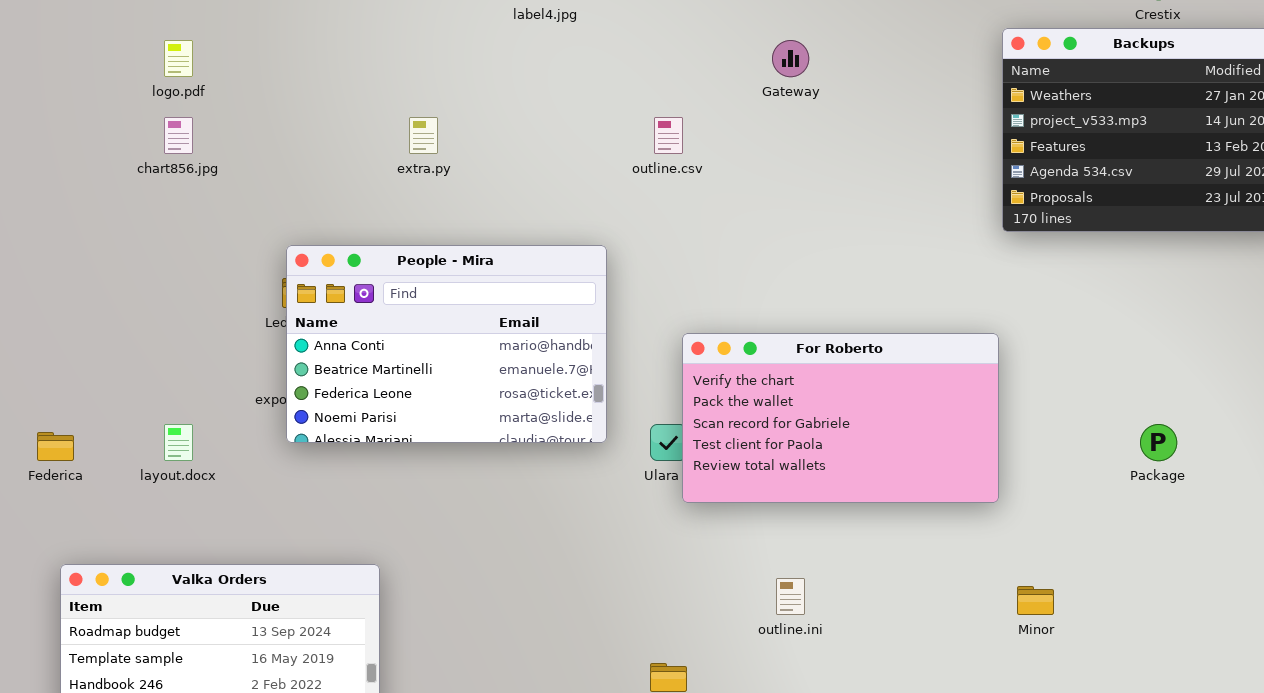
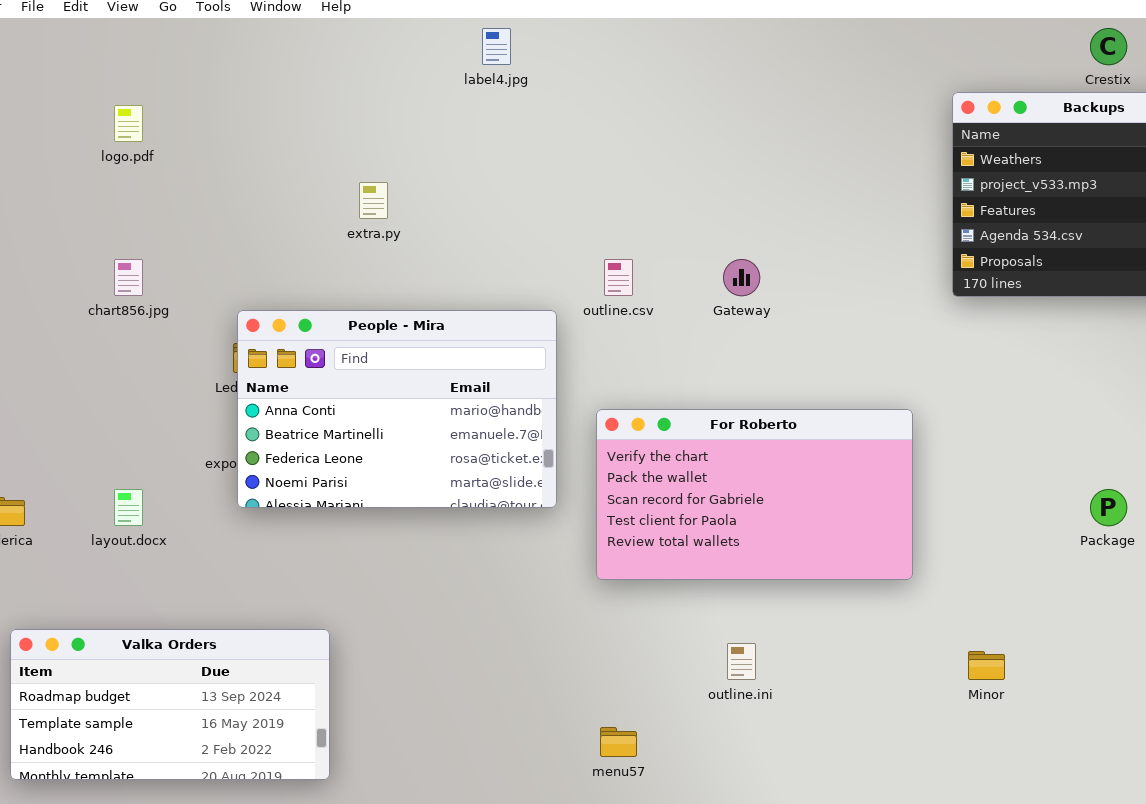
Gateway: [772,40,809,77] -> [723,259,760,296], moved
chart856.jpg: [164,117,193,154] -> [114,259,143,296], moved
outline.csv: [654,117,683,154] -> [604,259,633,296], moved
For Roberto: [682,333,999,503] -> [596,409,913,580], moved

